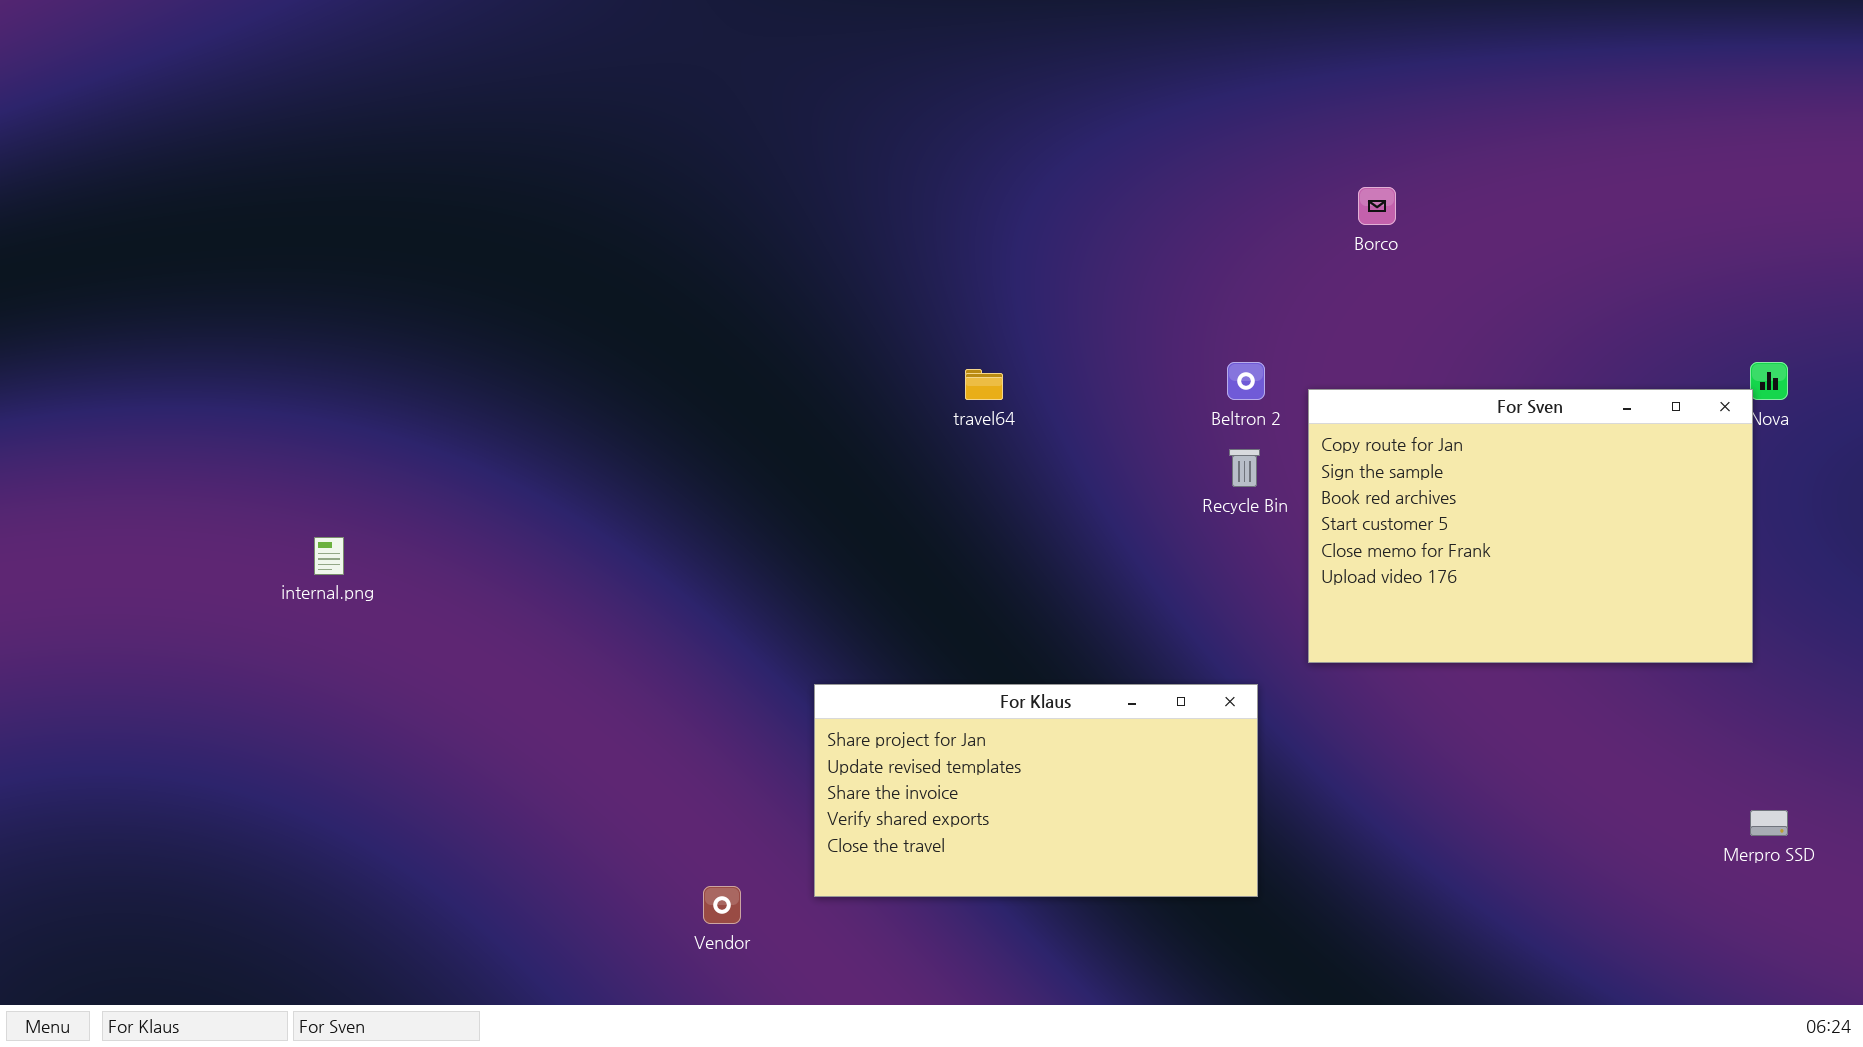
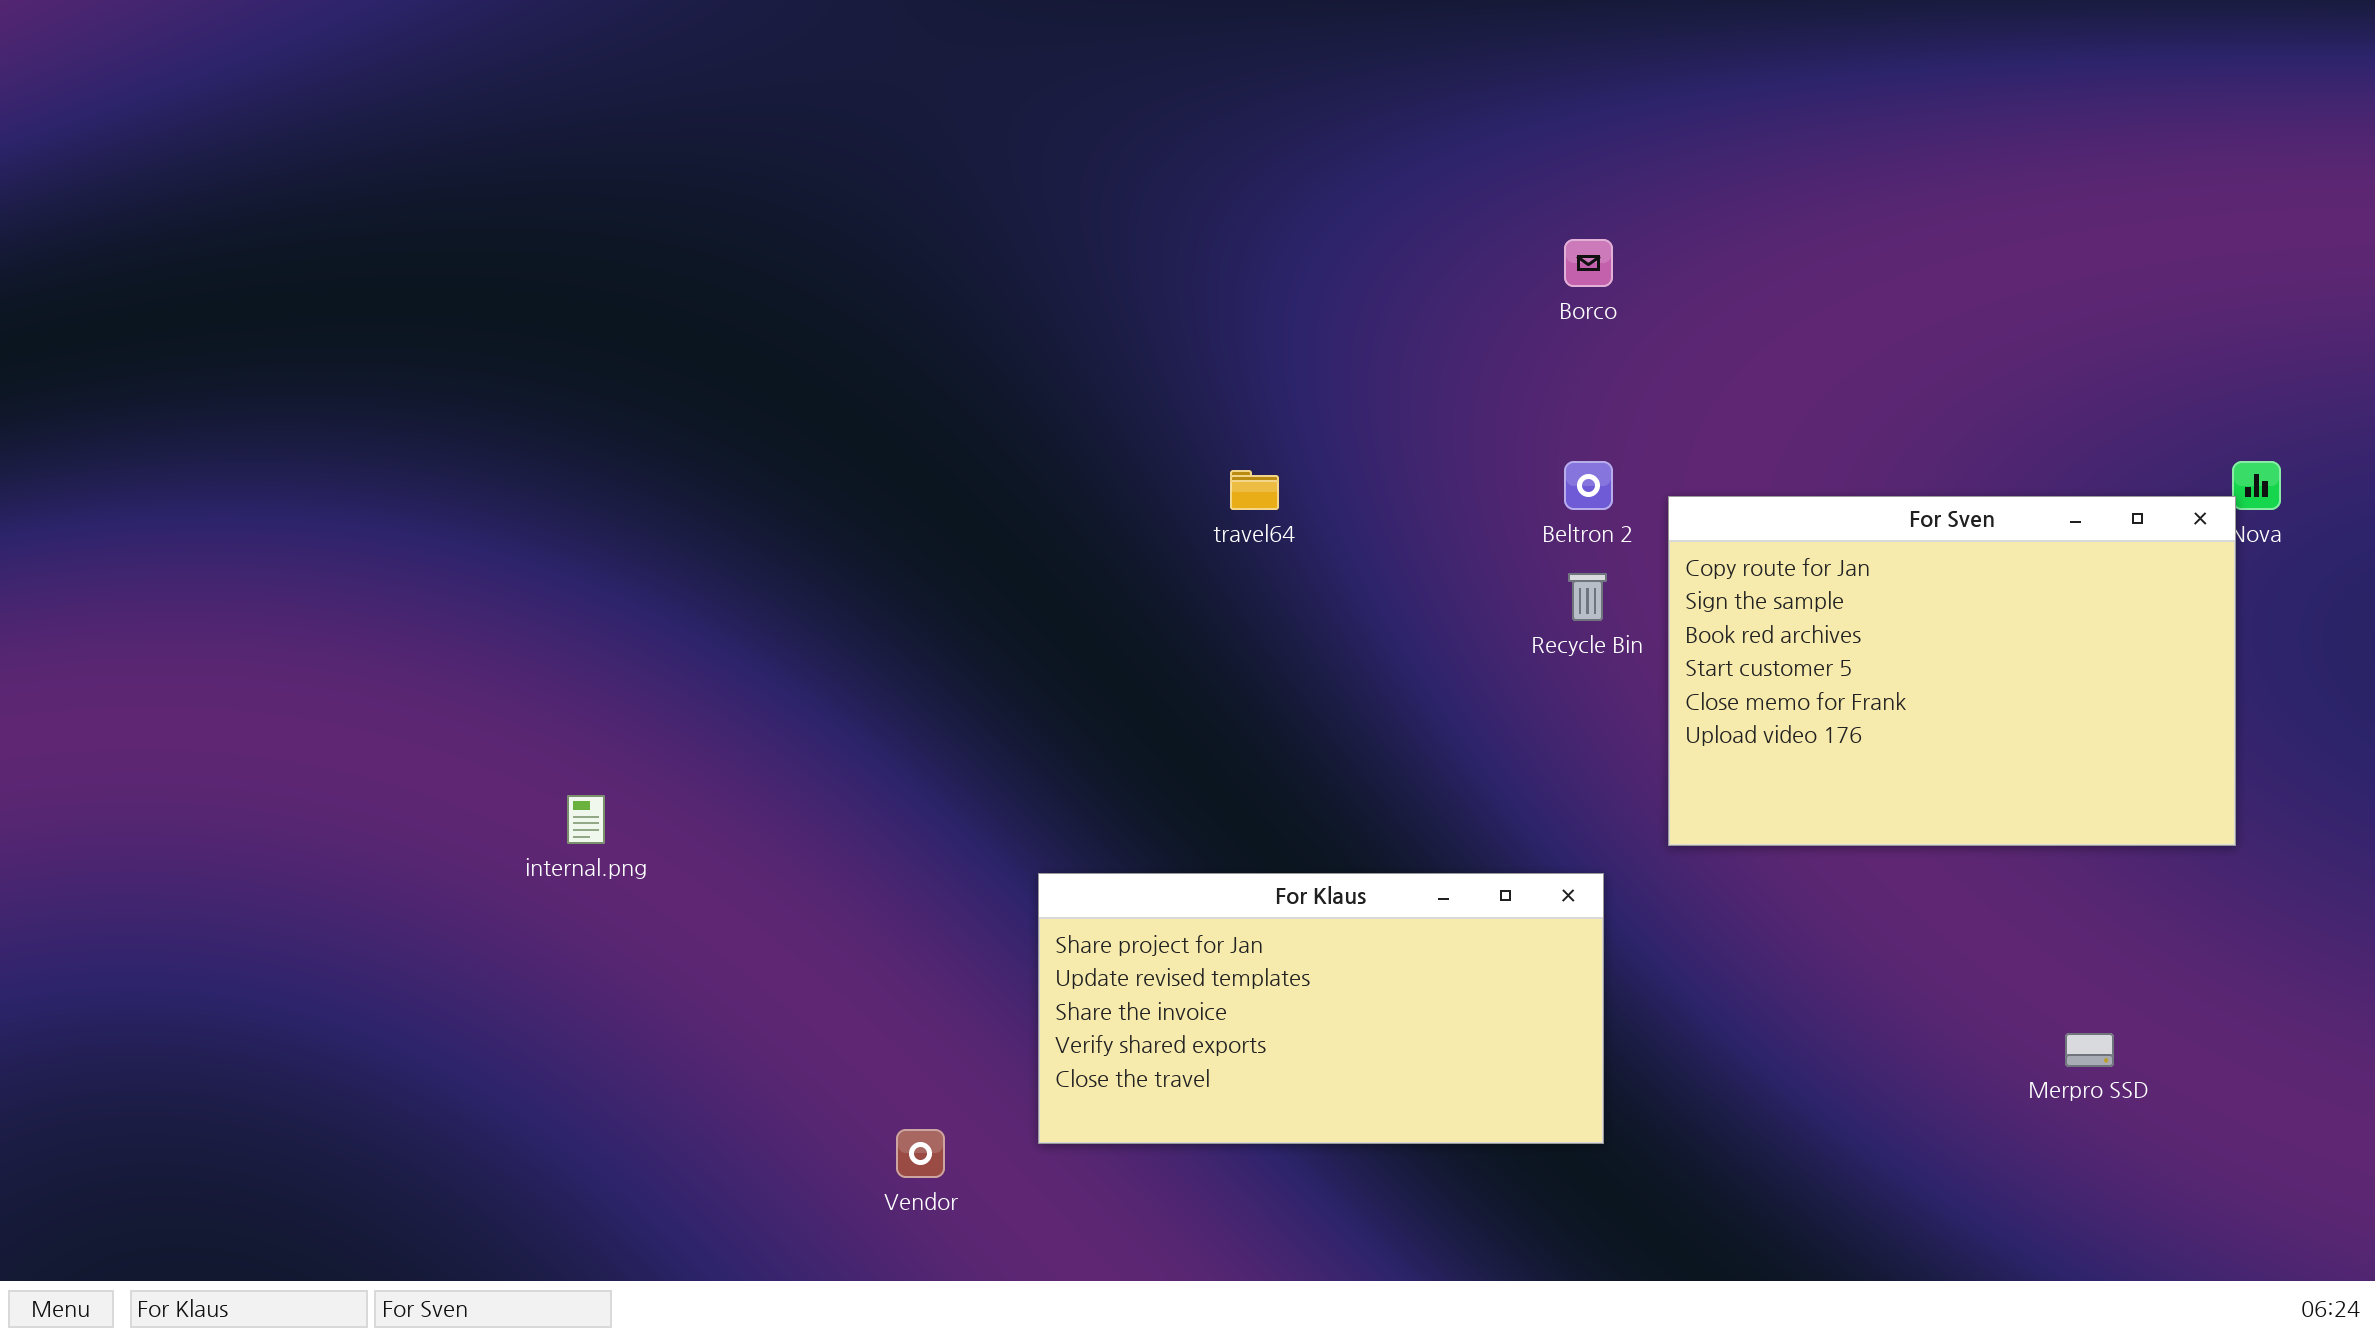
Borco: [1358,187,1396,225] -> [1564,239,1613,287], moved
internal.png: [314,537,344,575] -> [567,795,605,844], moved
Merpro SSD: [1750,810,1788,836] -> [2065,1033,2114,1067], moved

